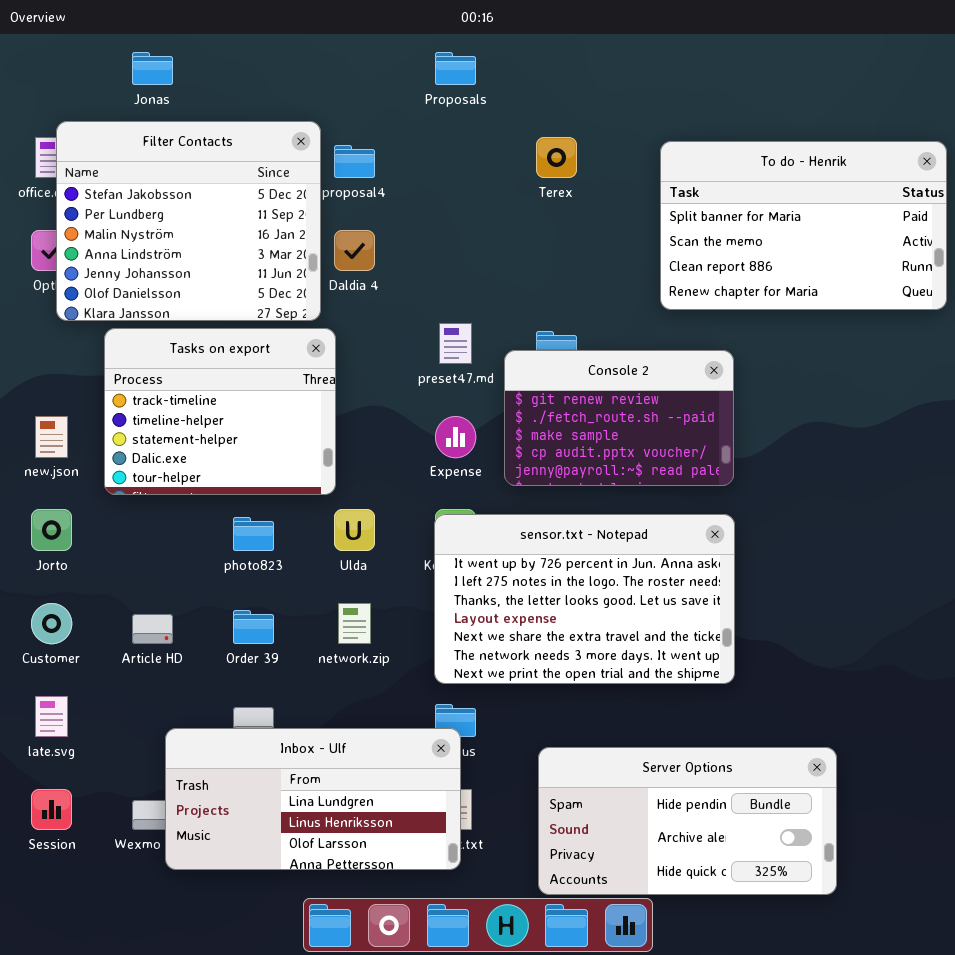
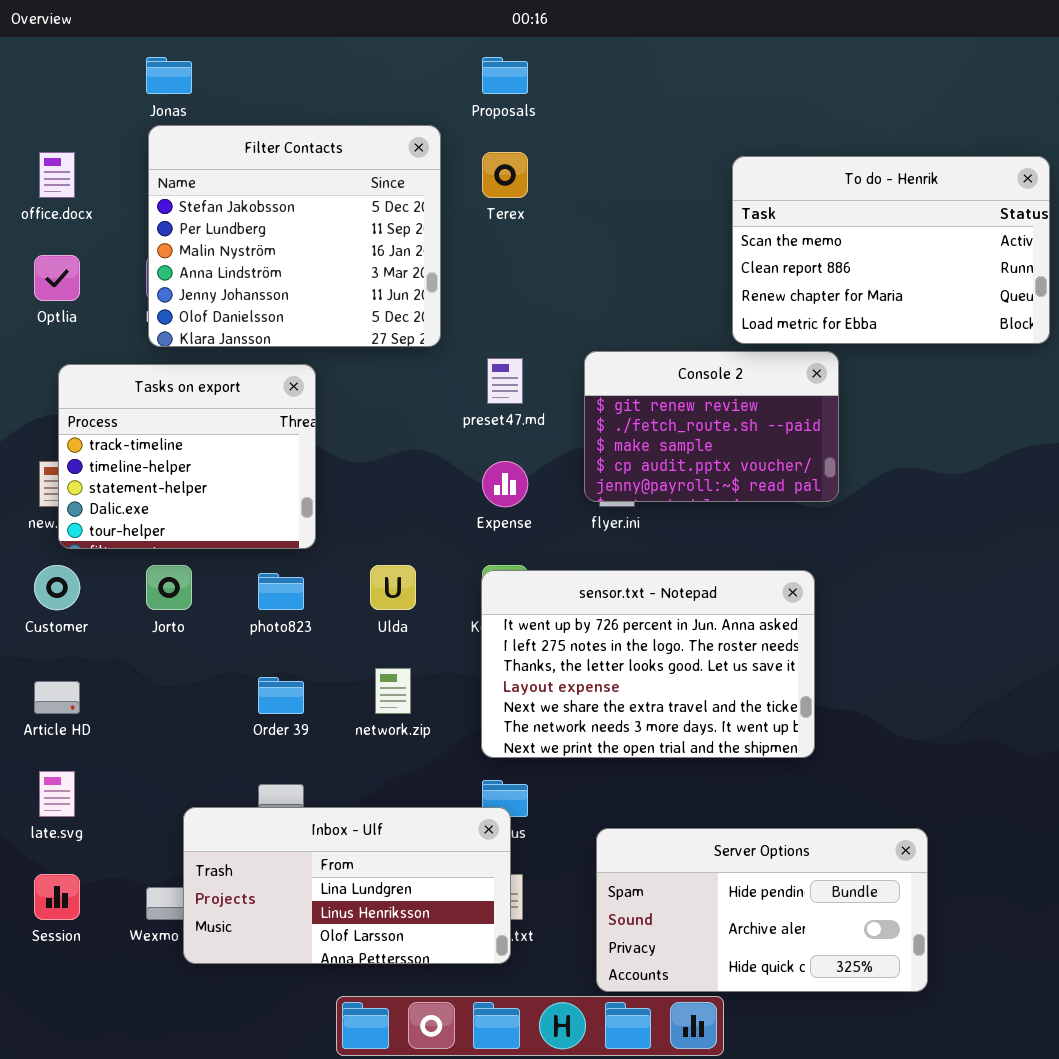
Filter Contacts: [56,121,321,321] -> [148,125,441,347], moved
Terex: [536,137,577,178] -> [482,152,528,198], moved
To do - Henrik: [660,141,947,310] -> [732,156,1050,344], scrolled down 1 row
Tasks on export: [104,328,336,495] -> [58,364,316,549], moved
Console 2: [504,350,734,486] -> [584,351,839,502], moved
Jorto: [31,509,72,551] -> [146,565,192,610], moved
Customer: [31,603,72,644] -> [34,565,80,610], moved
Article HD: [132,614,173,644] -> [34,681,80,714], moved

